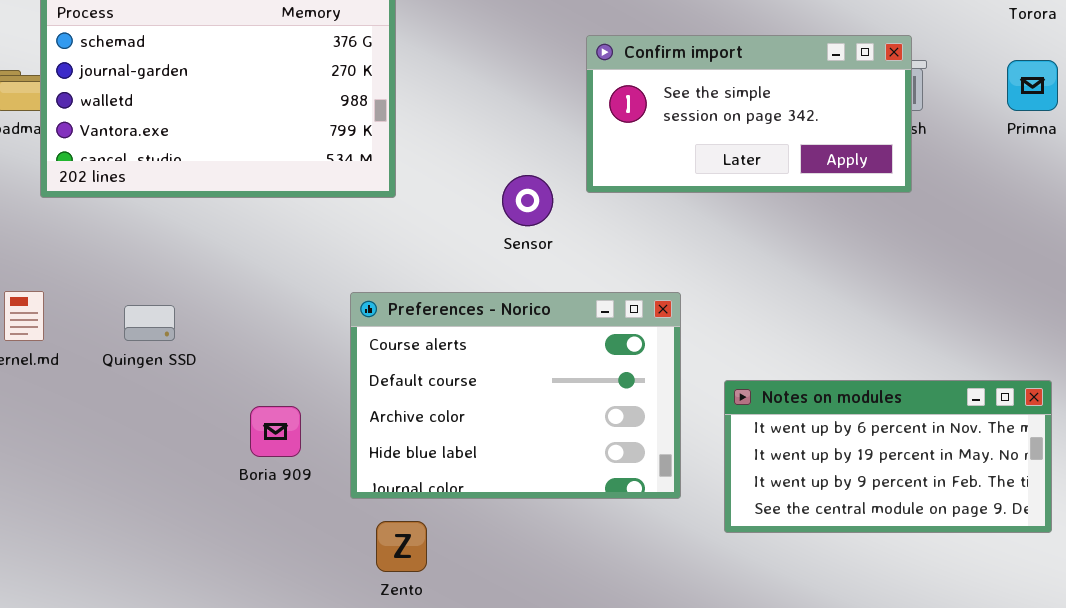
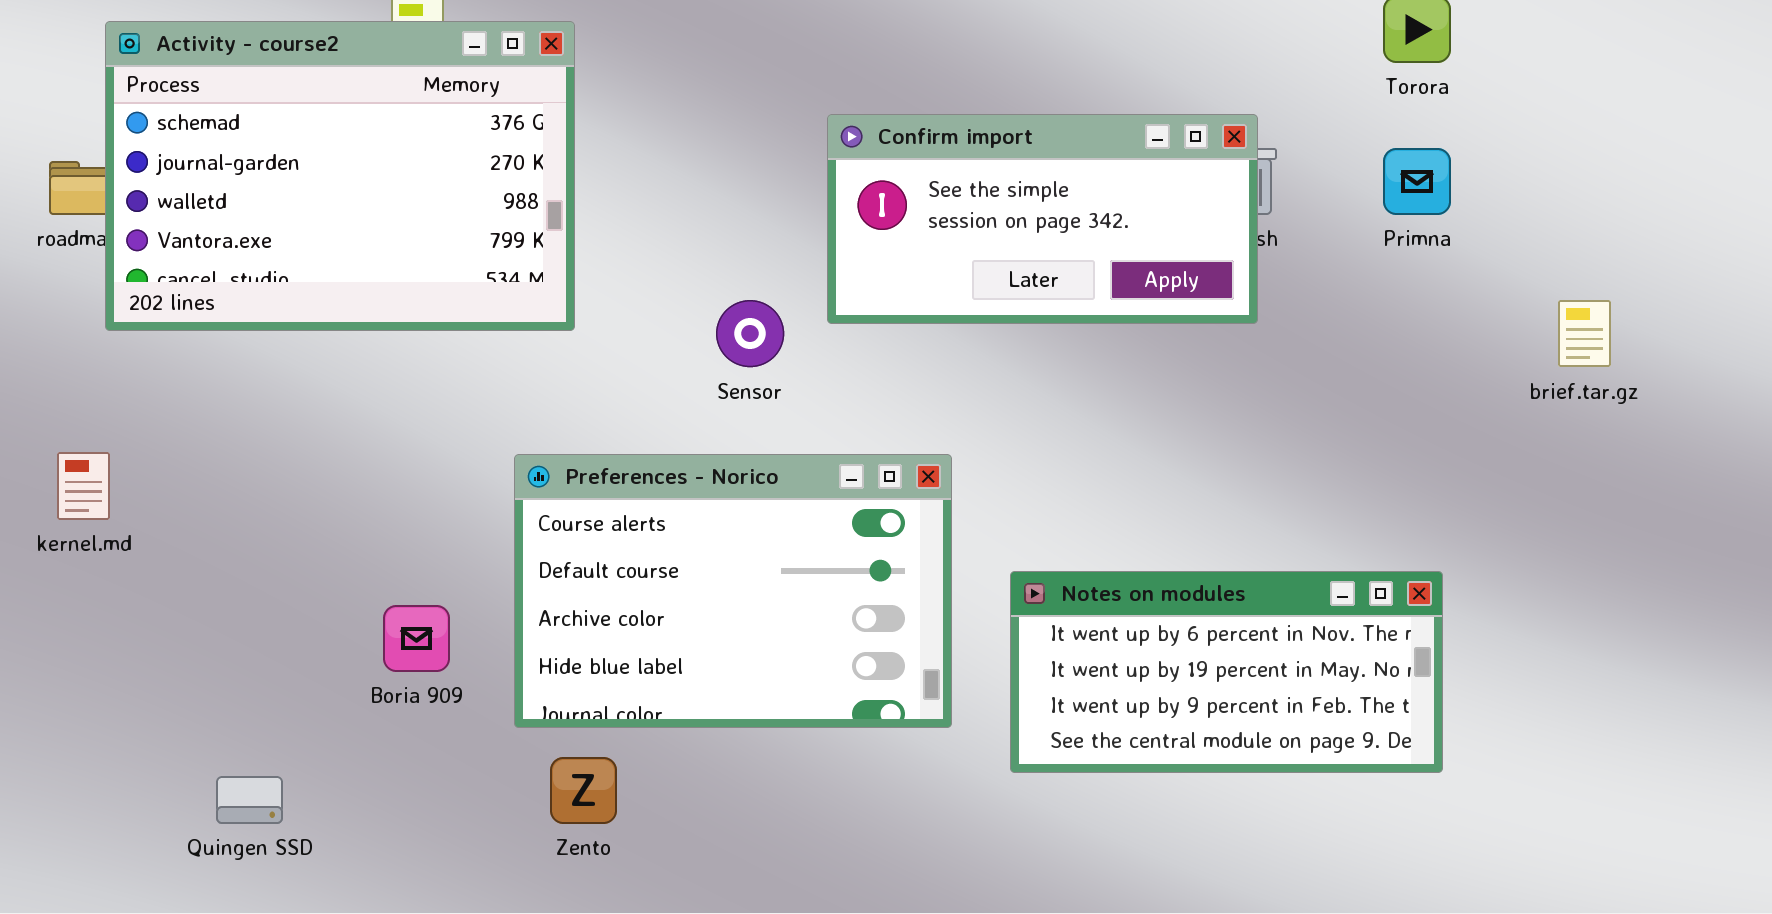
Quingen SSD: [124,305,175,341] -> [216,776,283,824], moved

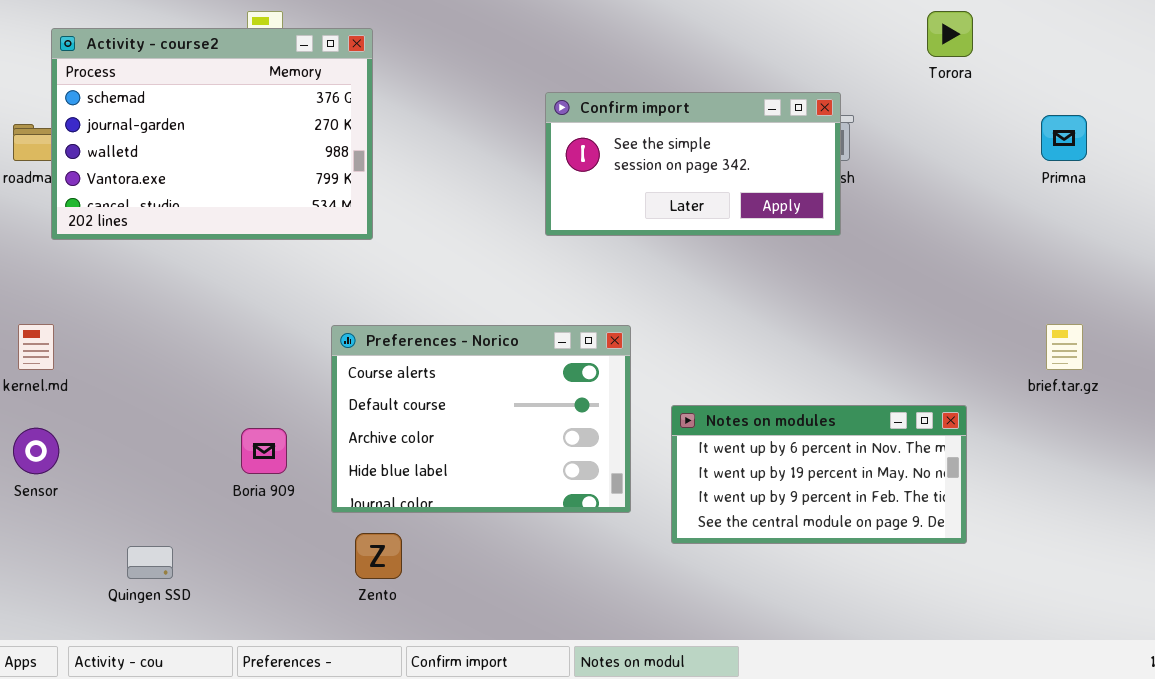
Primna: [1383,148,1451,215] -> [1041,115,1087,161], moved
Sensor: [716,300,784,367] -> [13,428,59,474], moved
brief.tar.gz: [1558,300,1611,367] -> [1046,324,1083,370], moved

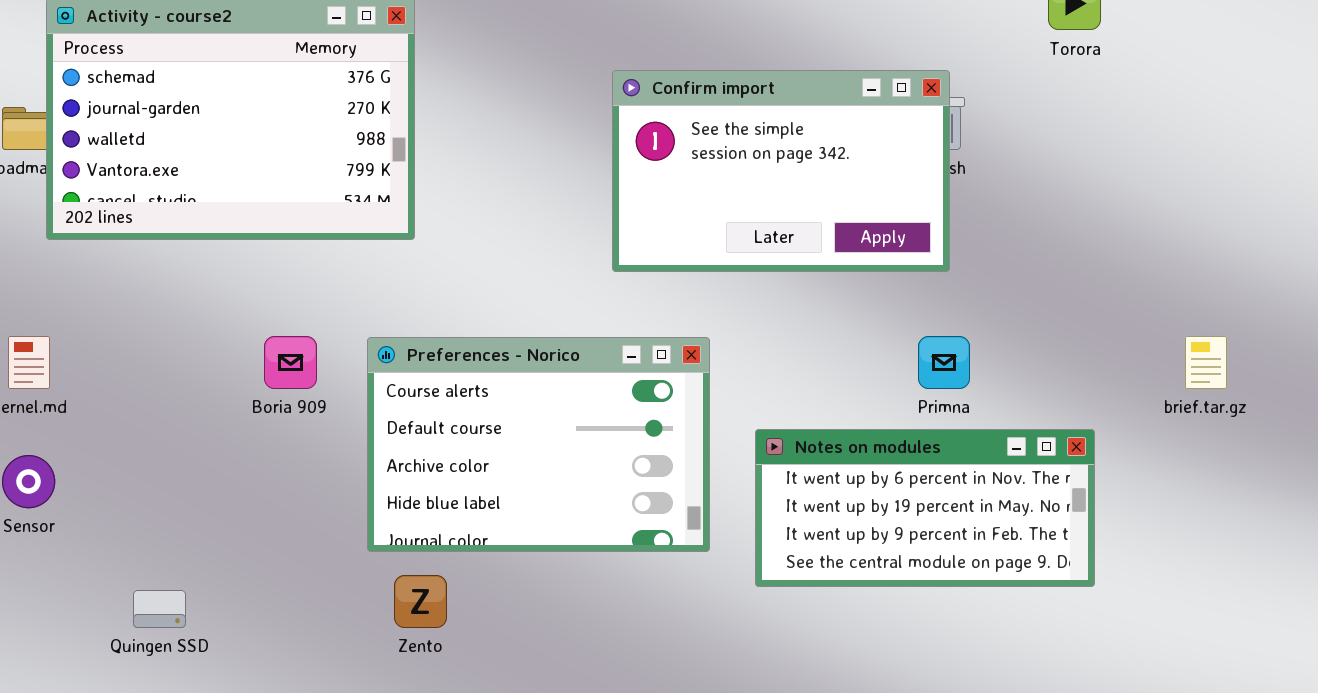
Confirm import: [545,92,841,236] -> [612,70,950,272], resized
Primna: [1041,115,1087,161] -> [918,336,970,389], moved
Boria 909: [241,428,287,474] -> [264,336,317,389], moved

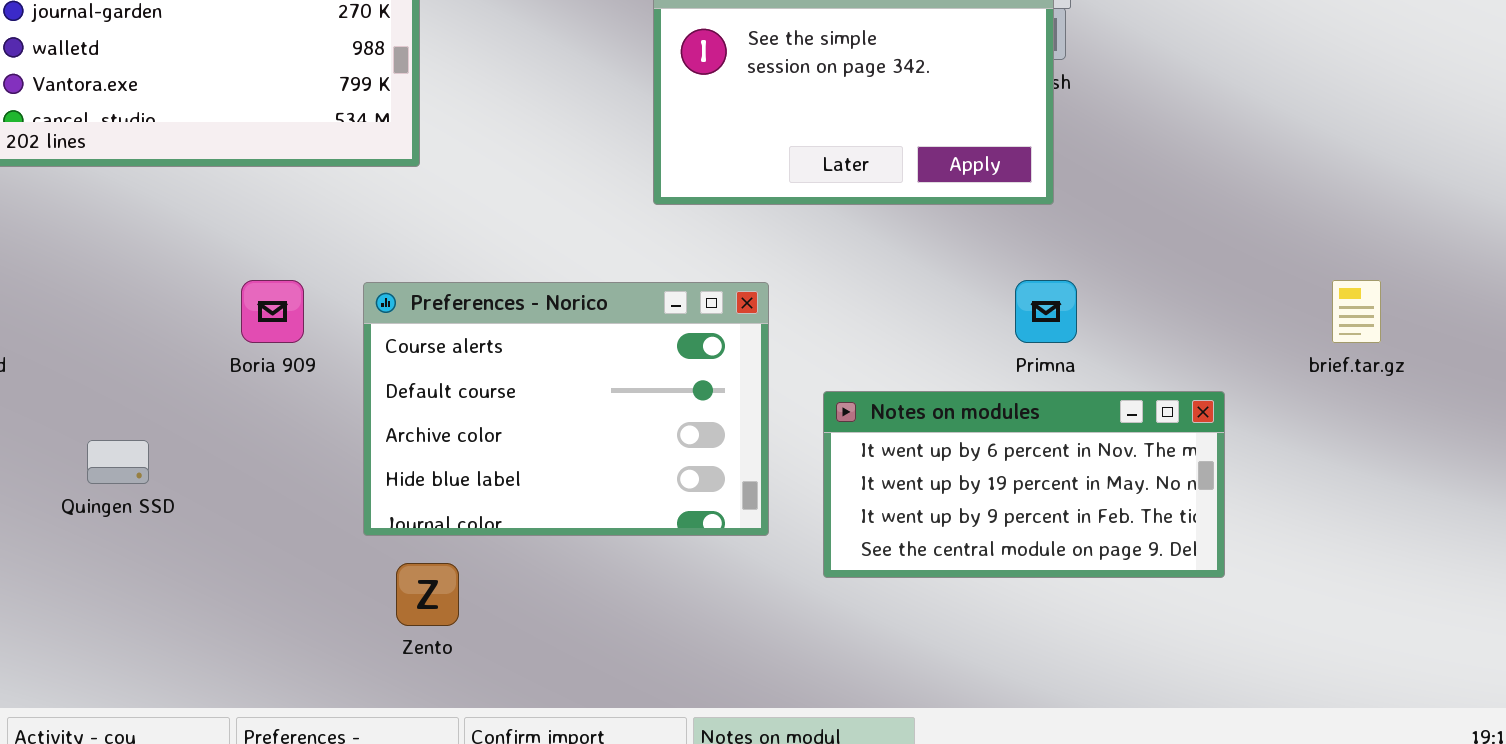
Quingen SSD: [133,590,186,628] -> [87,440,149,484], moved

